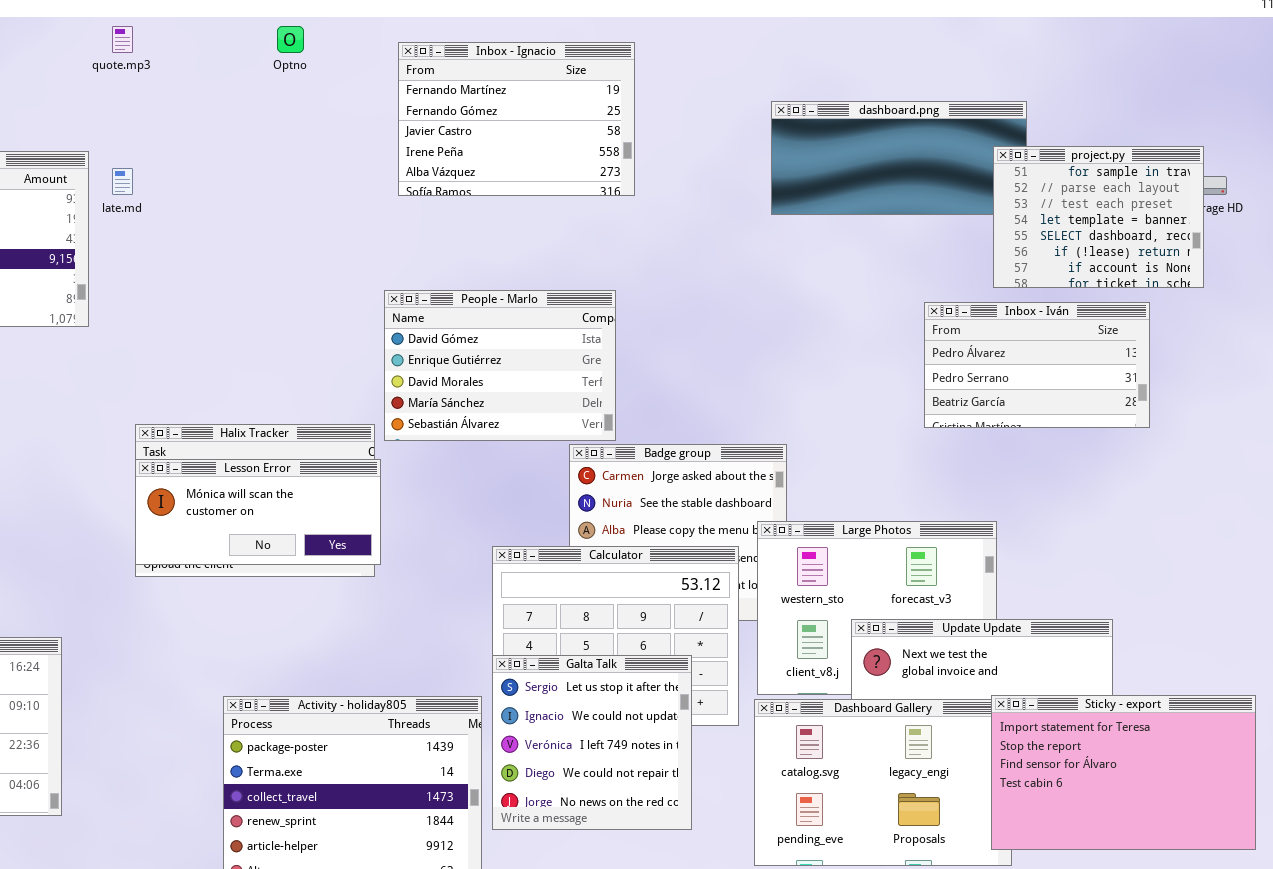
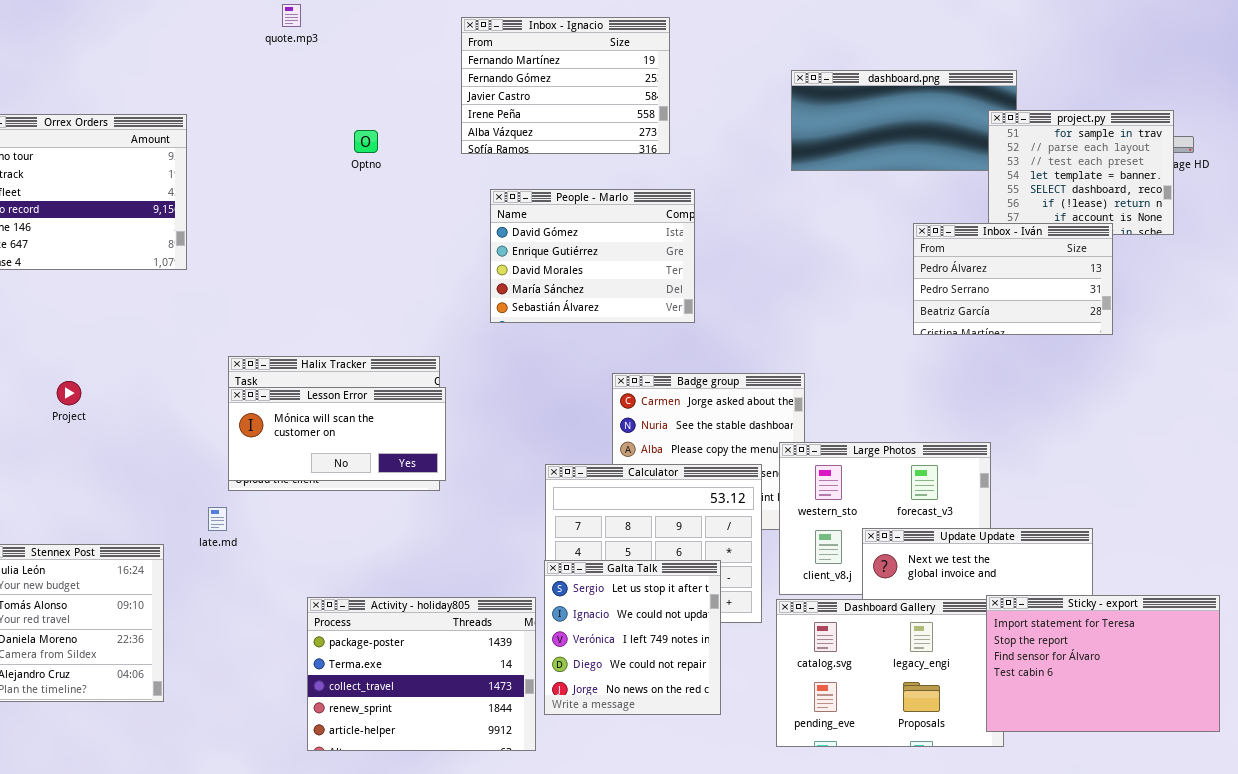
quote.mp3: [112,26,133,53] -> [282,4,301,27], moved
Optno: [277,26,304,53] -> [354,130,378,153], moved
late.md: [112,168,133,195] -> [208,507,227,531], moved
People - Marlo: [384,290,616,441] -> [490,189,695,323], moved
Inbox - Iván: [924,302,1150,428] -> [913,223,1113,335], moved

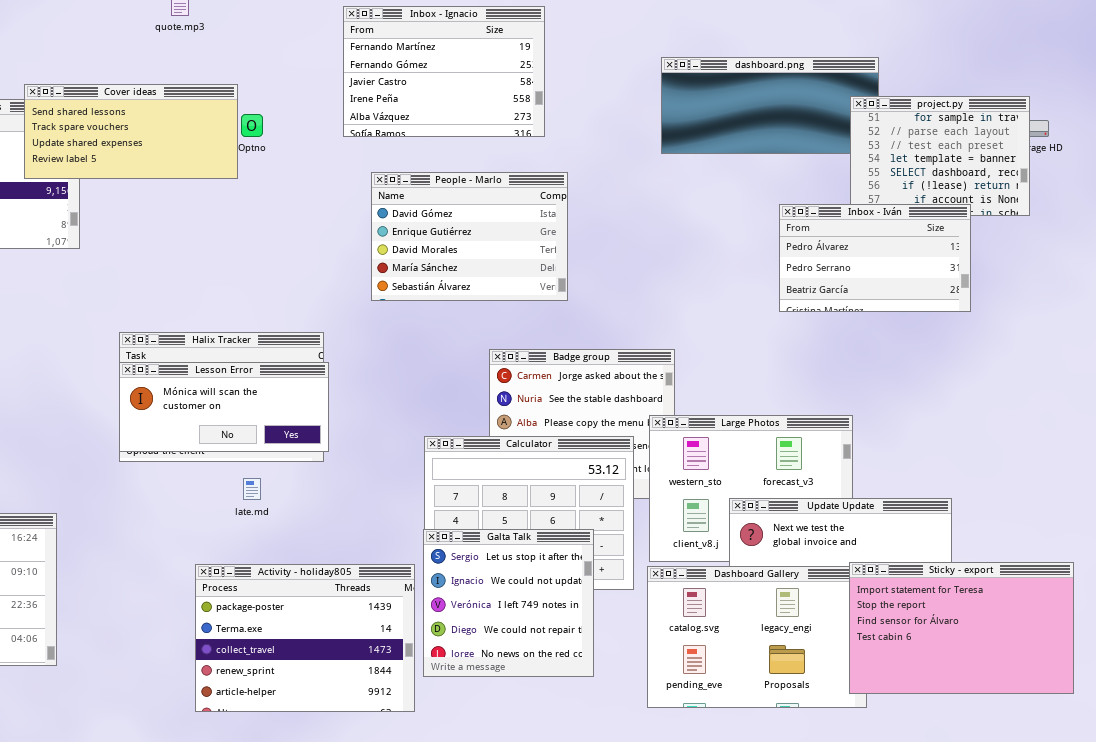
Cover ideas: none -> [24,84,238,179], opened
late.md: [208,507,227,531] -> [243,478,261,500], moved

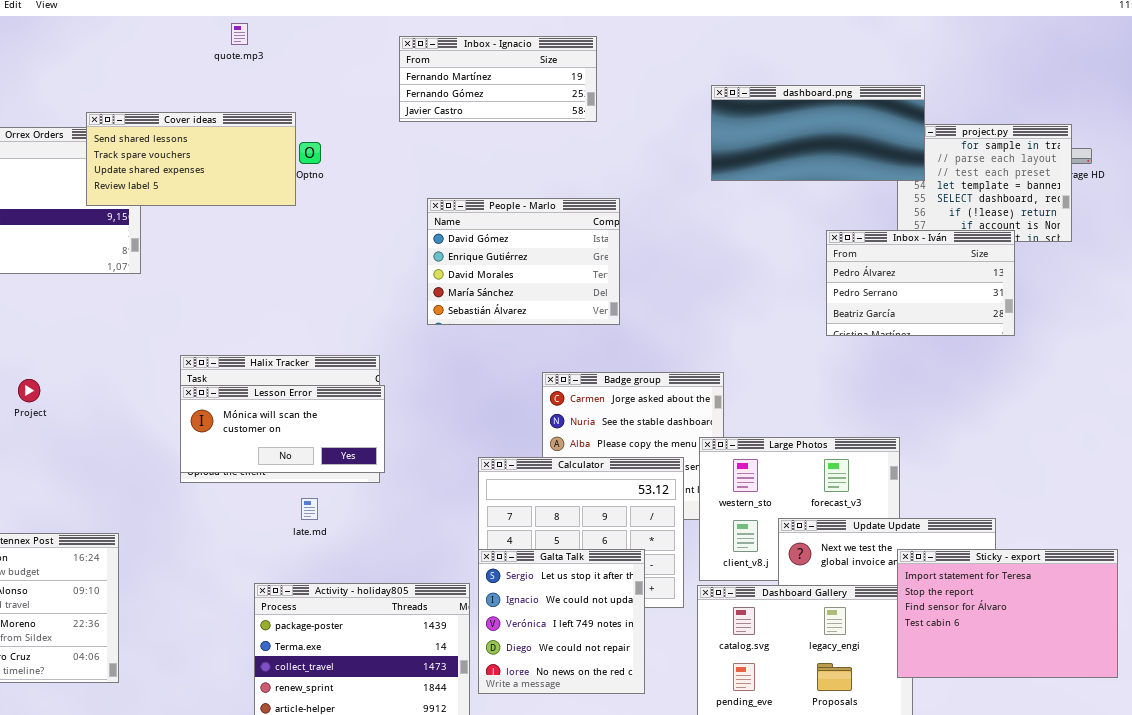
Inbox - Ignacio: [343,6,545,137] -> [399,36,597,122], resized
dashboard.png: [661,57,879,154] -> [711,85,925,181], raised
Sticky - export: [849,562,1074,694] -> [897,549,1118,678], moved

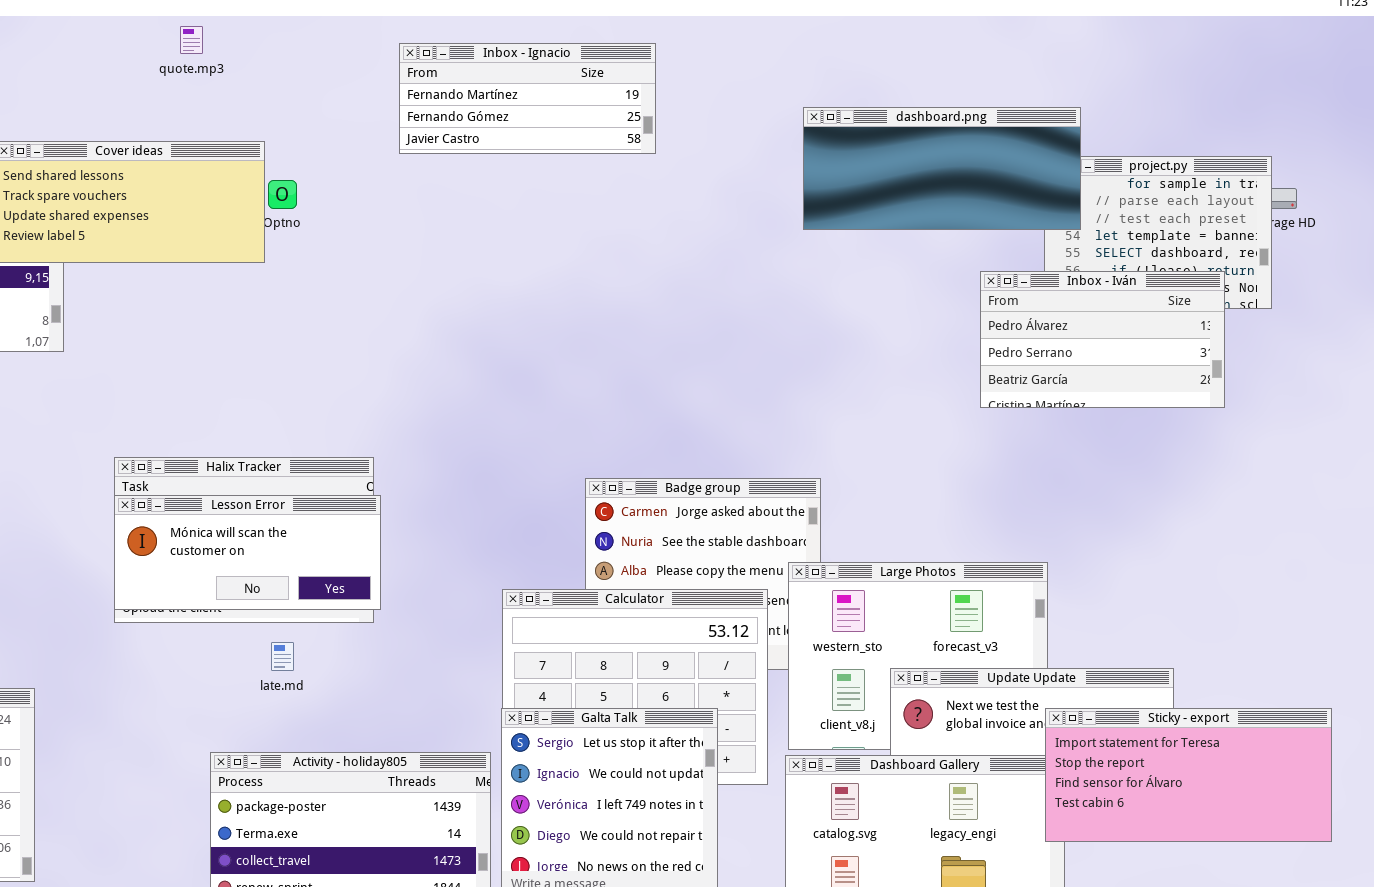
People - Marlo: [427,198,620,325] -> none, closed
Inbox - Iván: [826,230,1015,336] -> [980,271,1225,408], moved
Sticky - export: [897,549,1118,678] -> [1045,708,1332,842], resized

